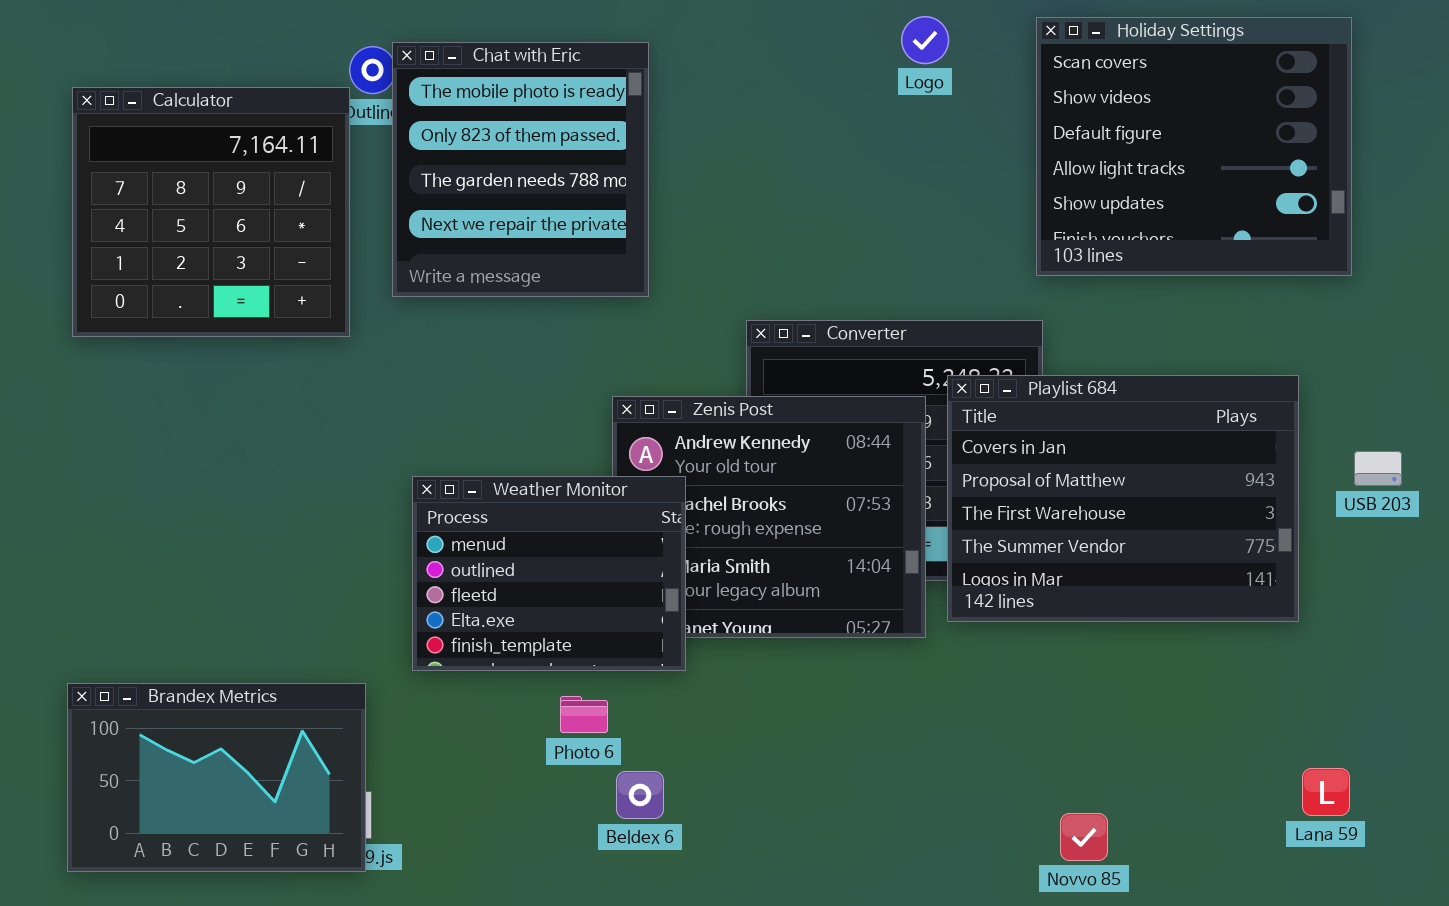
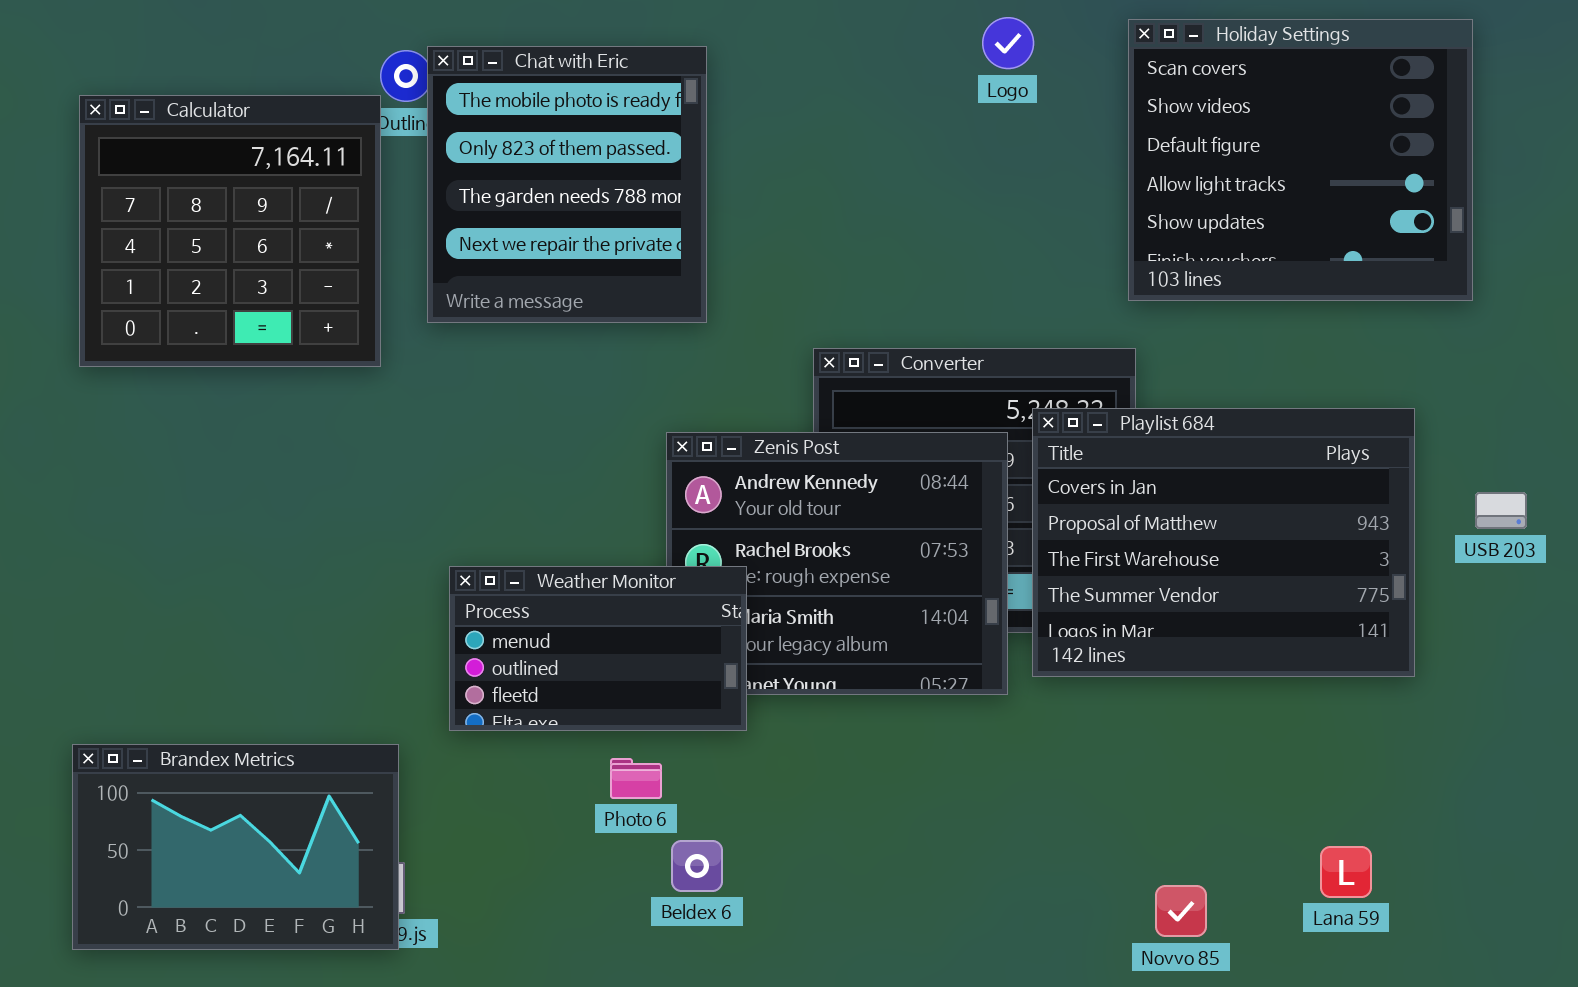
Weather Monitor: [412,476,686,671] -> [449,566,747,731], resized
Lana 59: [1302,768,1350,816] -> [1320,846,1372,898], moved

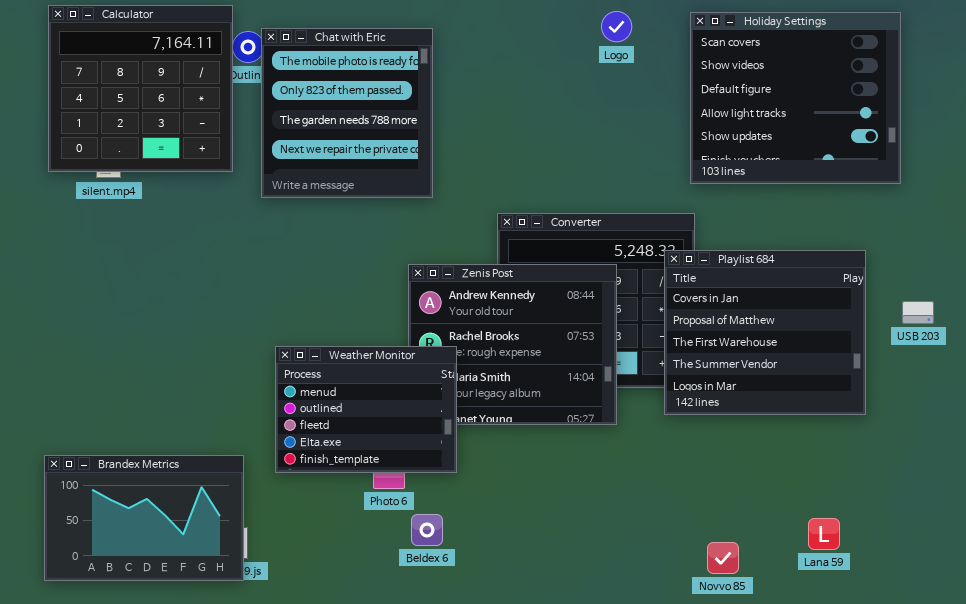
Calculator: [79,95,381,367] -> [48,5,233,172], moved
Playlist 684: [1032,408,1415,677] -> [664,250,866,415], resized
Weather Monitor: [449,566,747,731] -> [275,346,457,473], resized

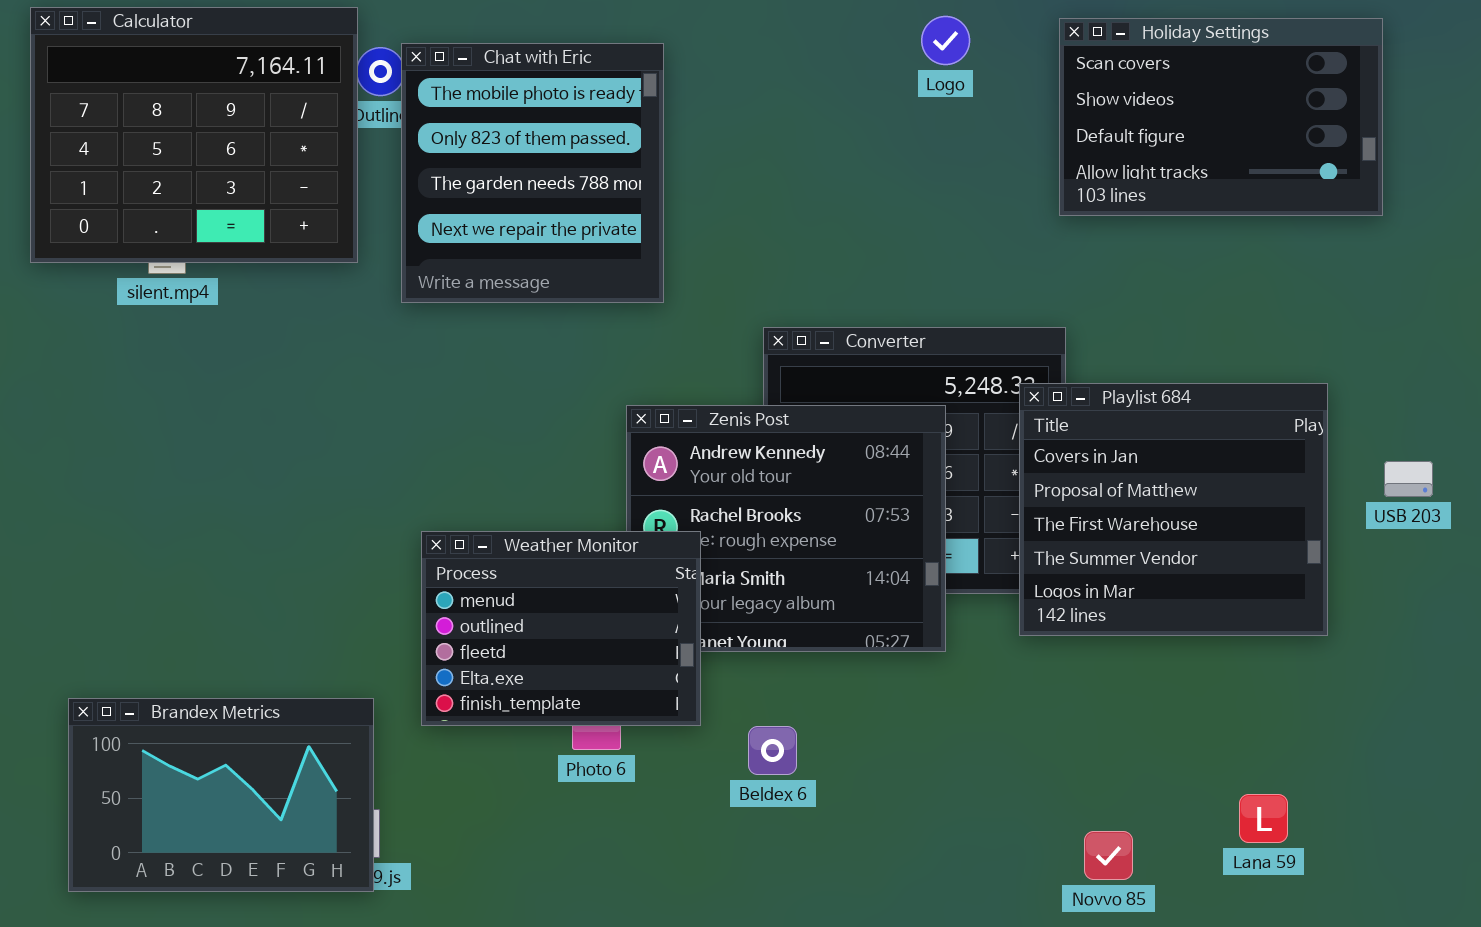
Calculator: [48,5,233,172] -> [30,7,358,263], resized
Holiday Settings: [690,12,901,184] -> [1059,18,1383,216], resized
Beldex 6: [411,514,443,546] -> [748,726,797,775], moved

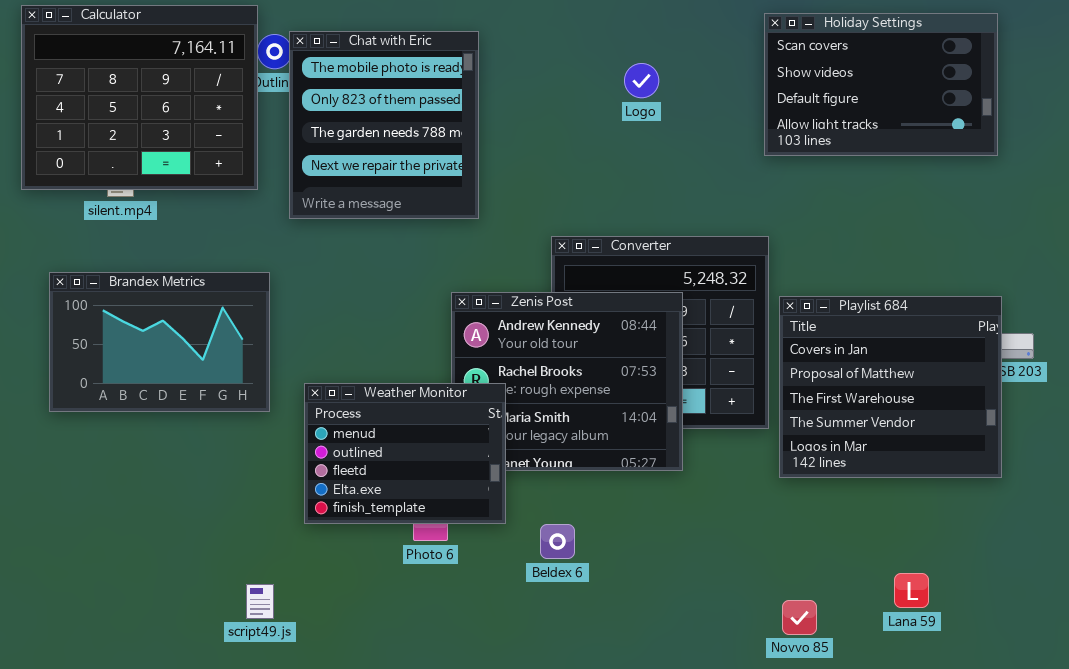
Logo: [921,16,970,65] -> [624,63,659,98], moved
Playlist 684: [1019,383,1328,636] -> [779,296,1002,478], moved
Brandex Metrics: [68,698,374,892] -> [49,272,270,412], moved

